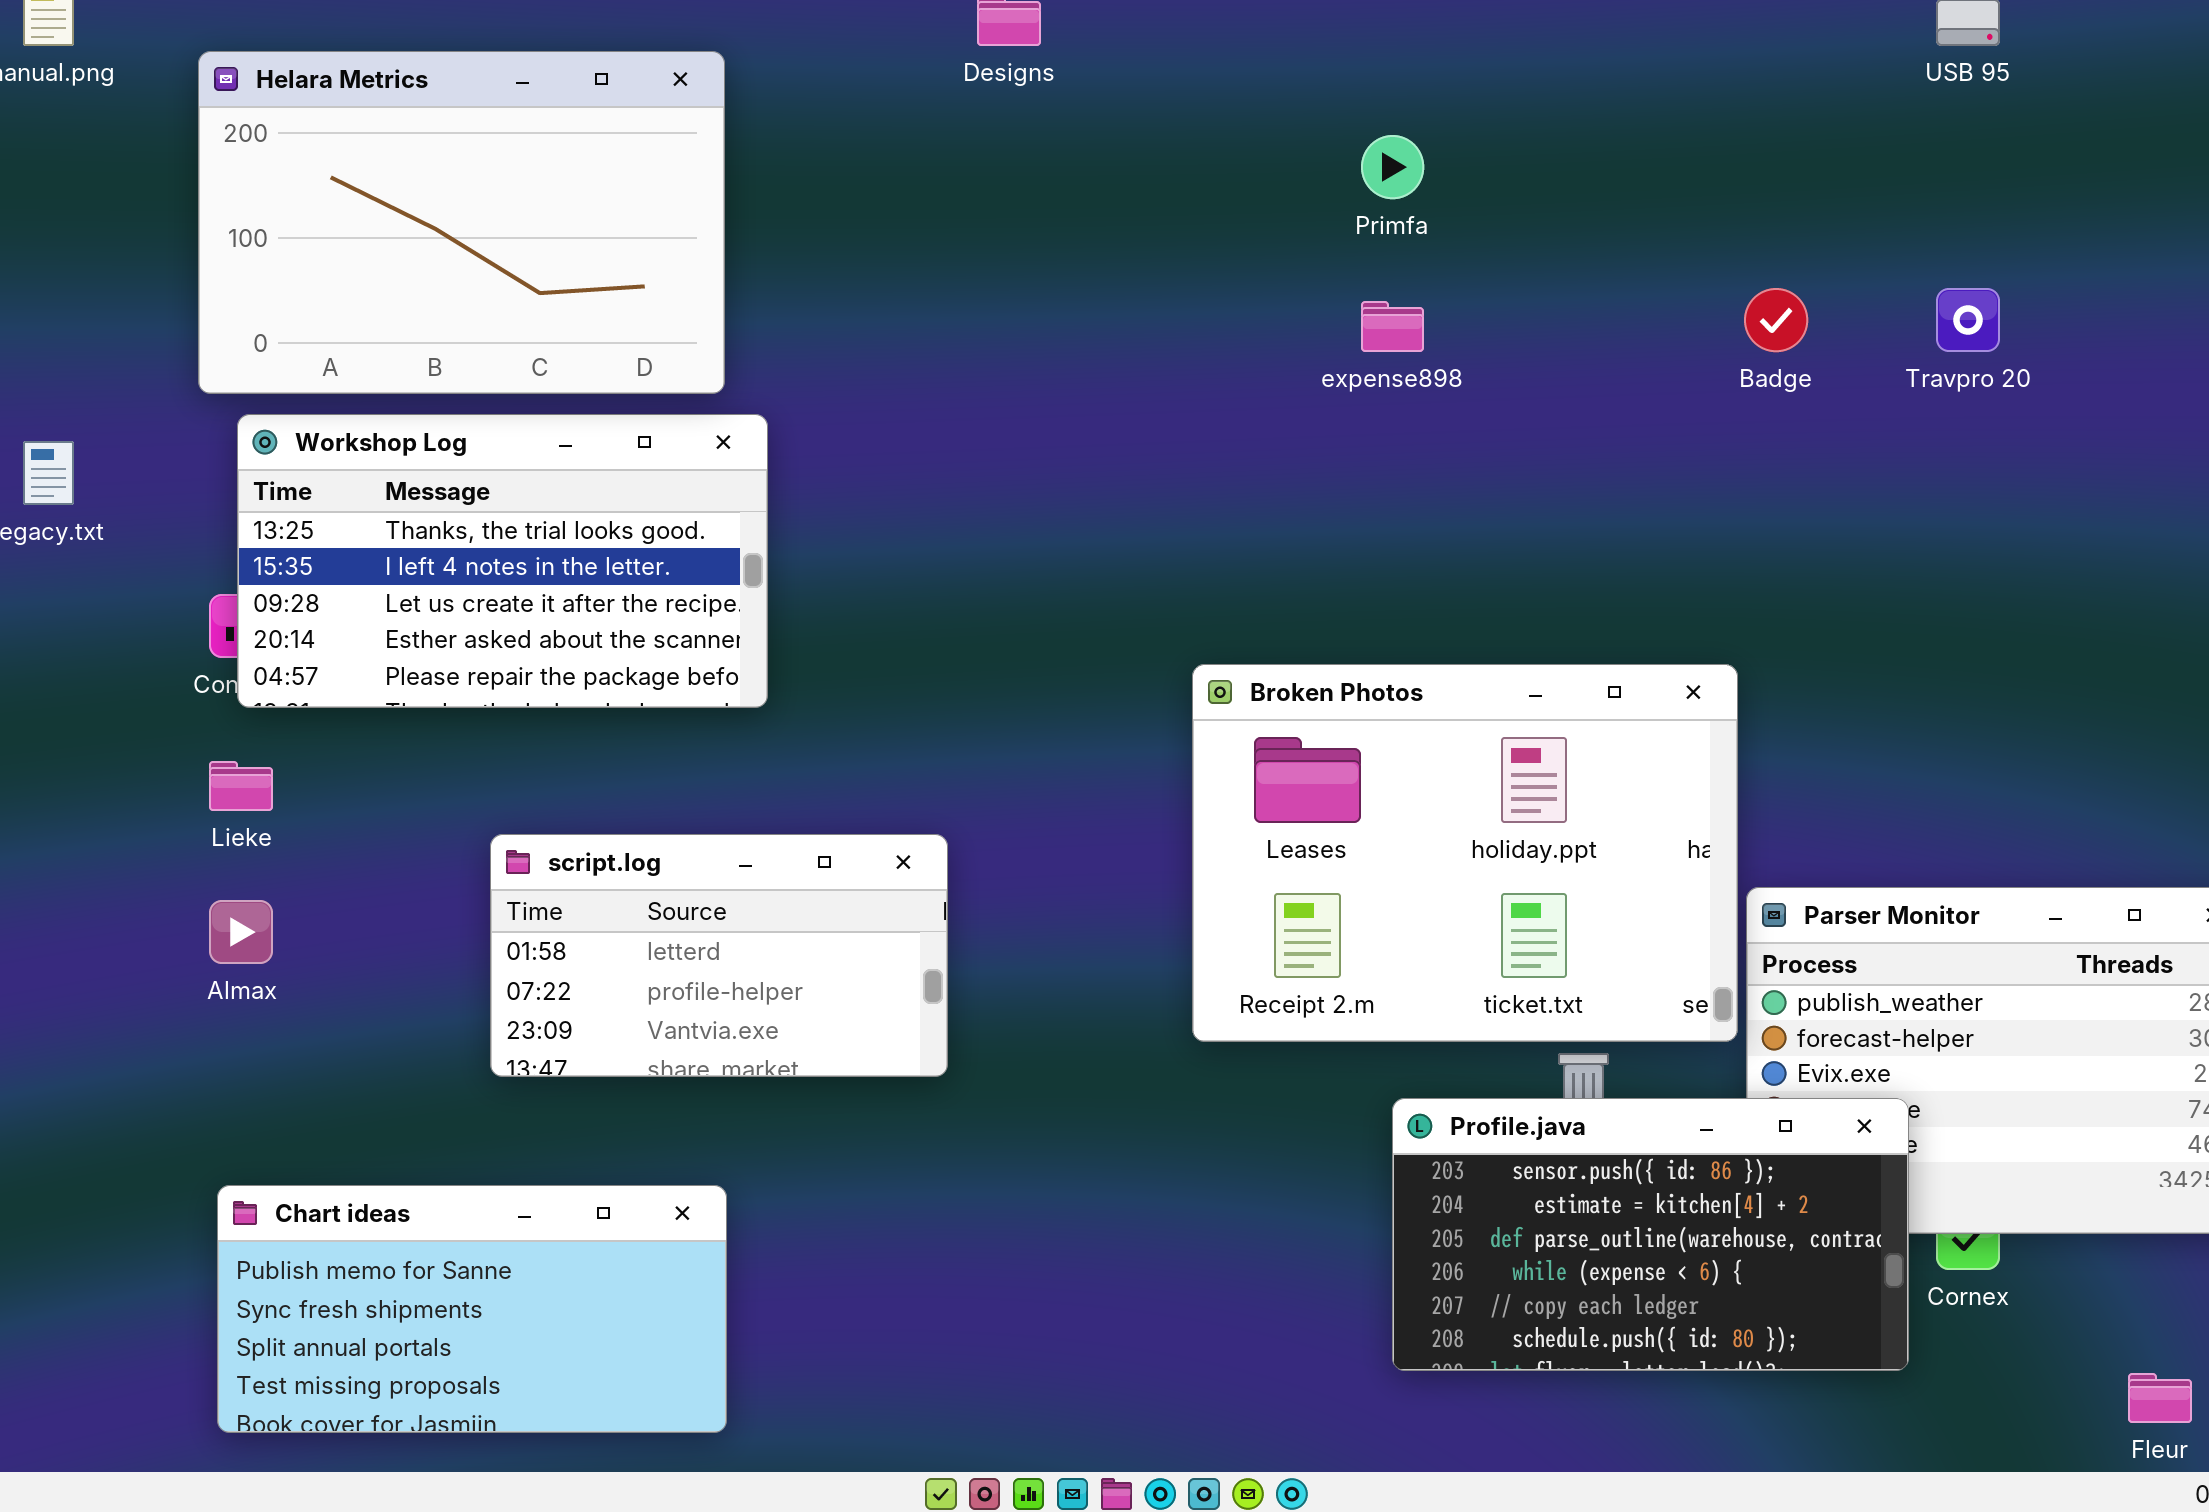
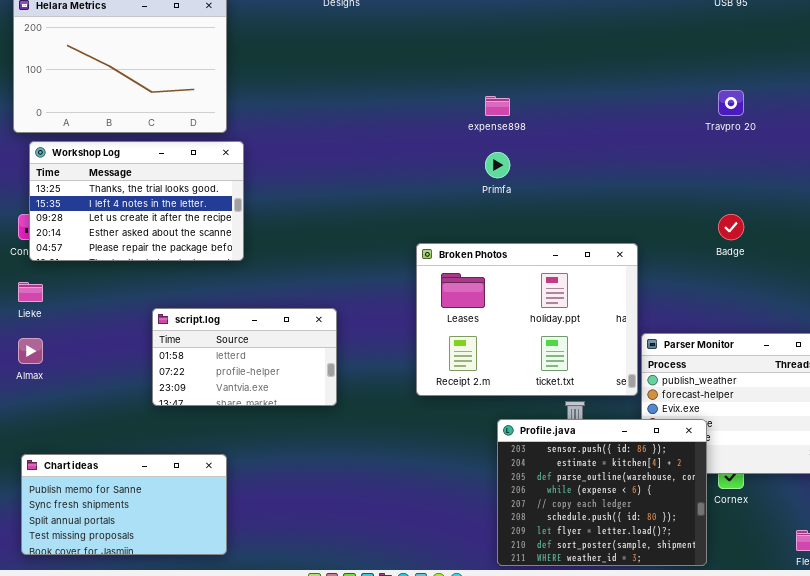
Primfa: [1361,135,1424,199] -> [485,152,510,178], moved
Badge: [1744,288,1808,352] -> [718,214,744,240], moved
script.log: [490,834,948,1077] -> [152,308,337,406], moved
Profile.java: [1392,1098,1909,1371] -> [497,419,707,566], resized

